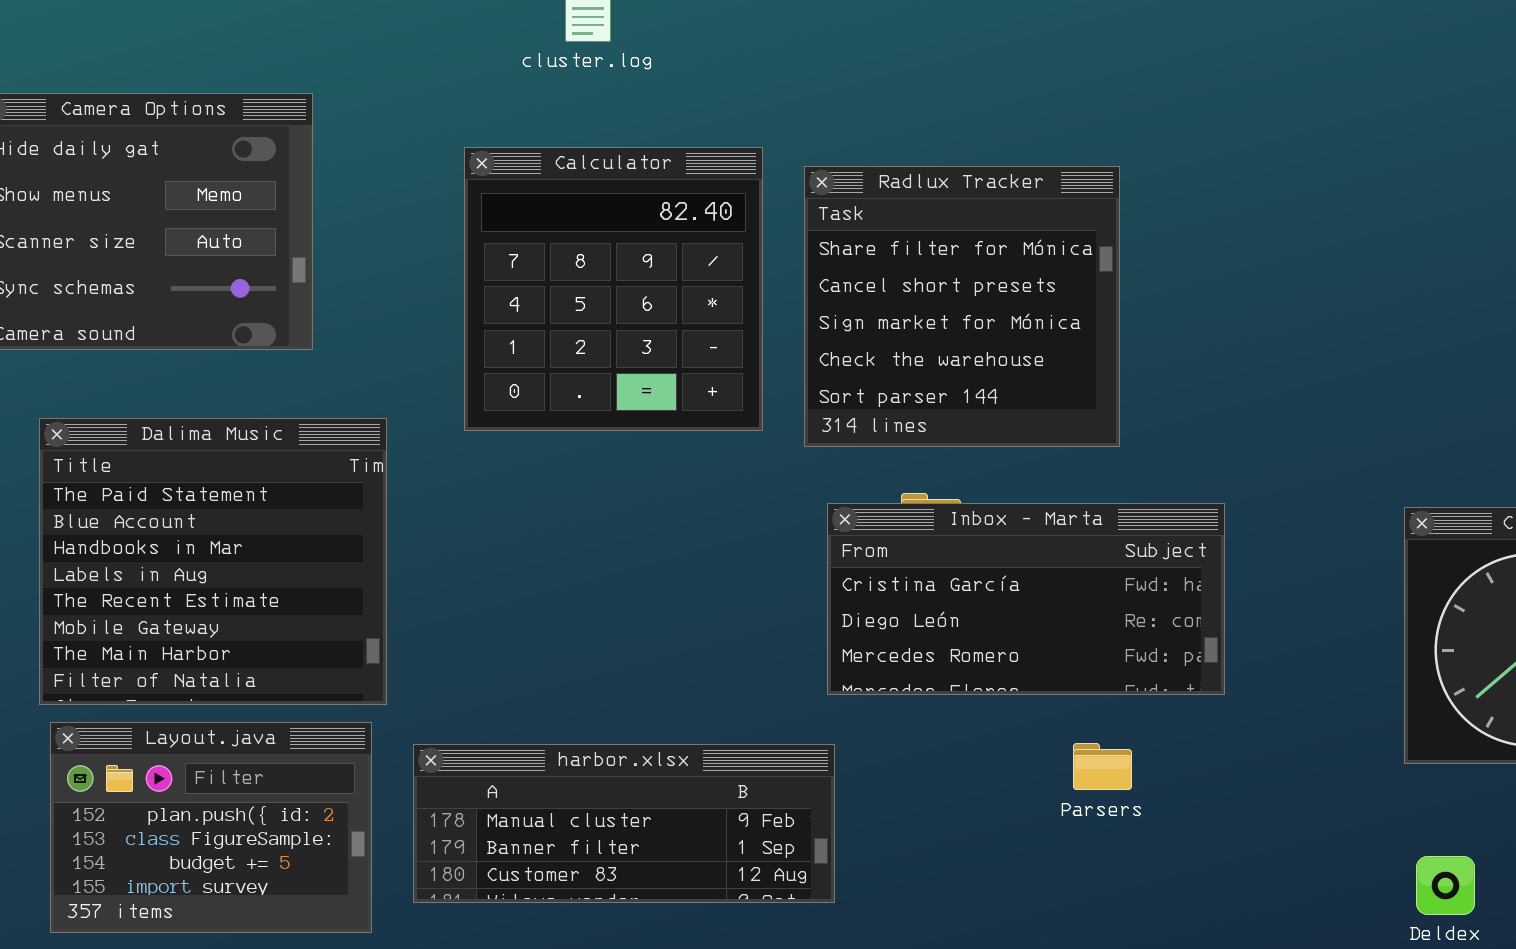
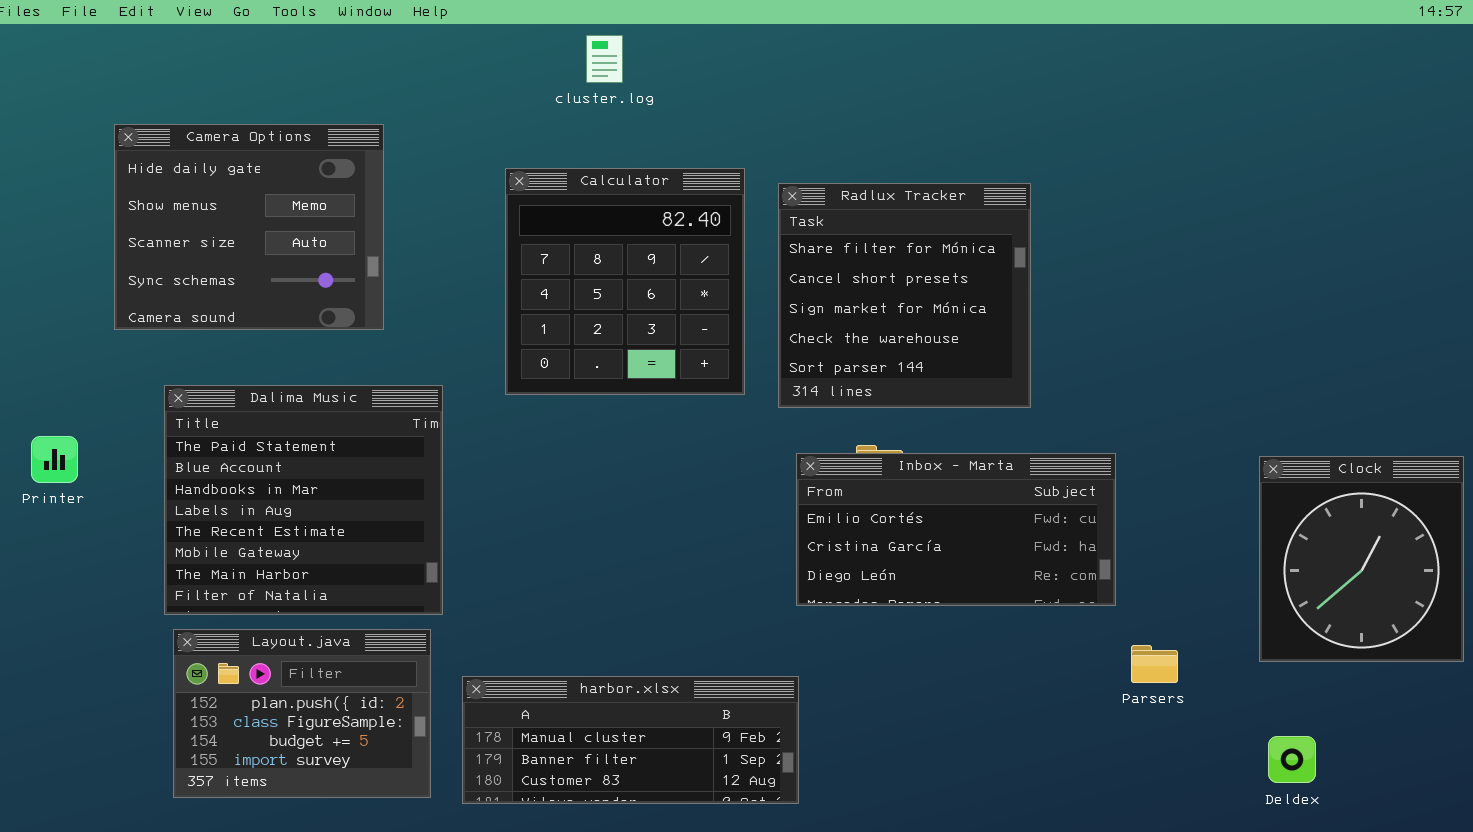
Inbox - Marta: [827,503,1225,695] -> [796,453,1116,606], scrolled up 1 row
Parsers: [1073,743,1132,790] -> [1131,645,1178,683], moved
harbor.xlsx: [413,744,835,903] -> [462,676,799,804], moved

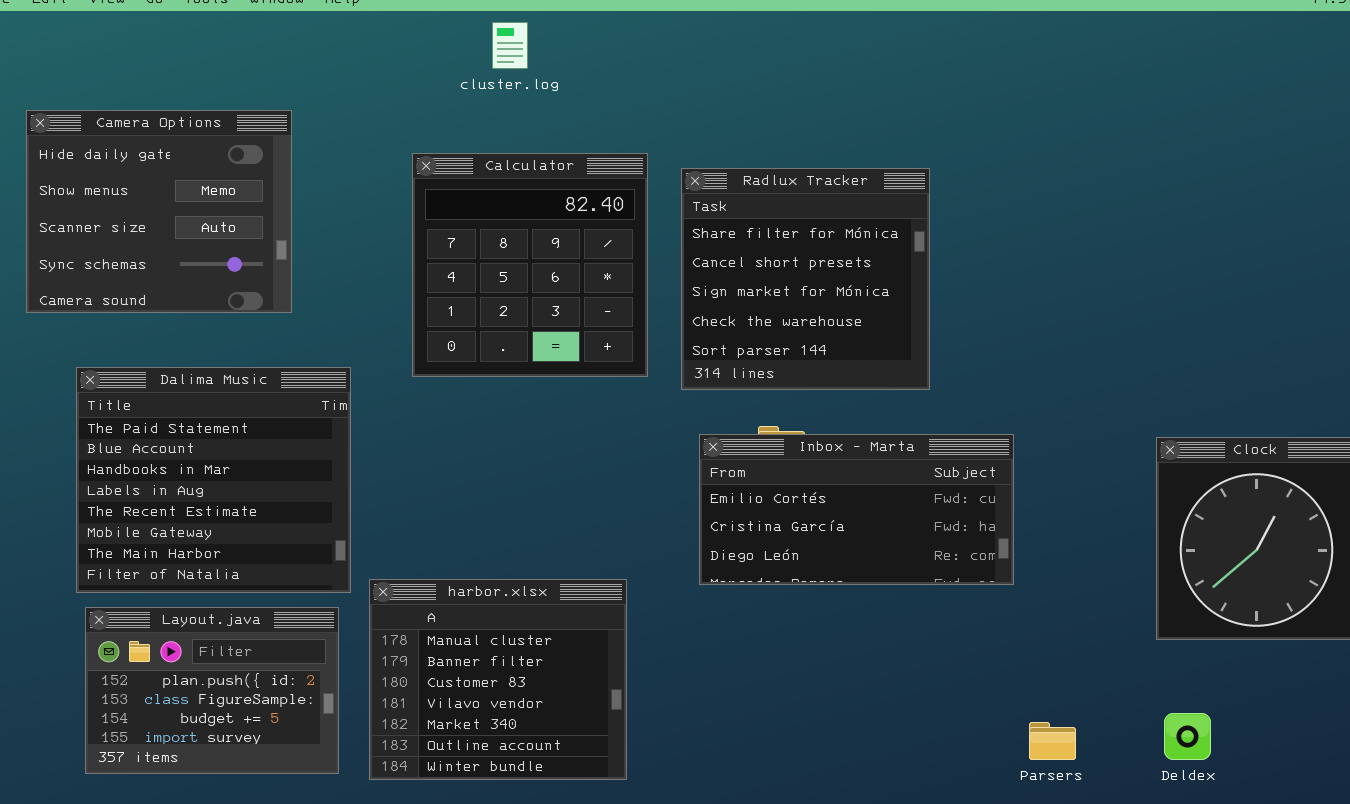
Parsers: [1131,645,1178,683] -> [1029,722,1076,760], moved
harbor.xlsx: [462,676,799,804] -> [369,579,627,780], resized

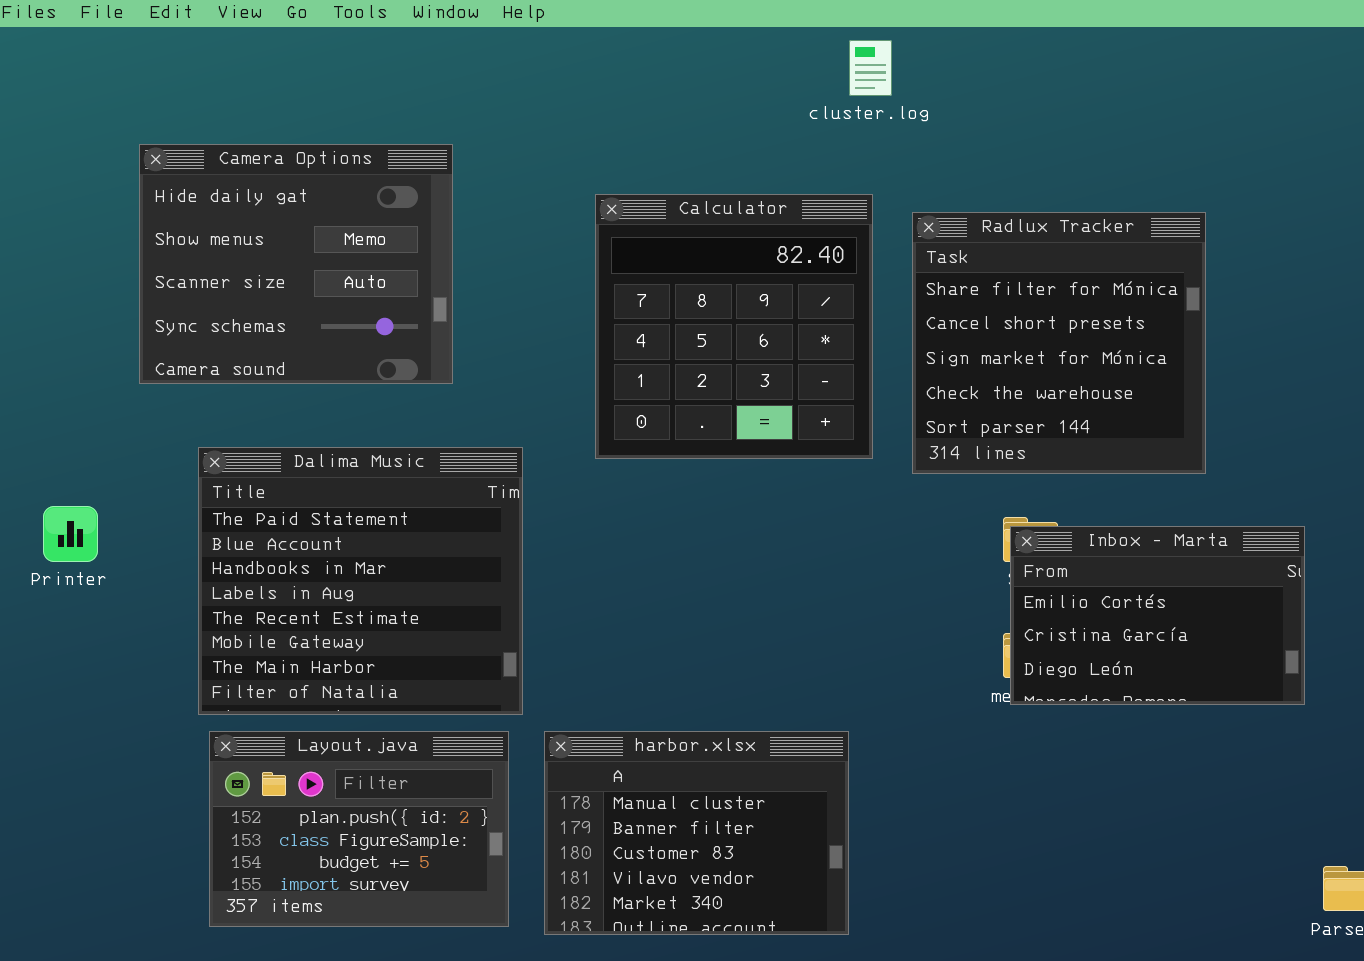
cluster.log: [492,22,528,69] -> [849,40,892,96], moved
Inbox - Marta: [699,434,1014,585] -> [1010,526,1305,705], resized
harbor.xlsx: [369,579,627,780] -> [544,731,849,935], resized

